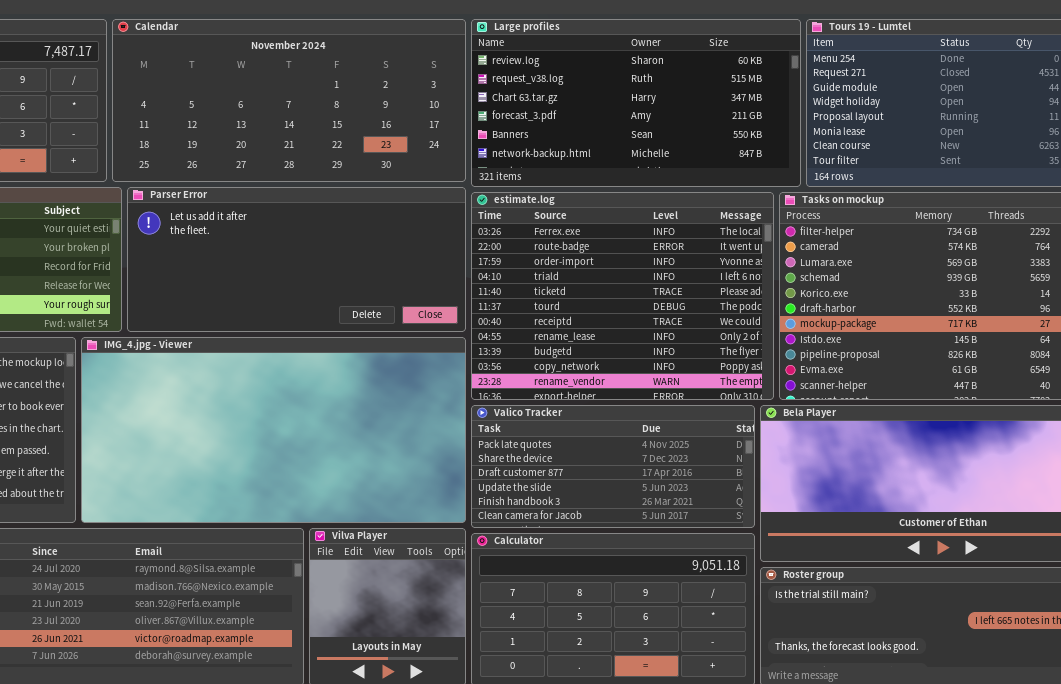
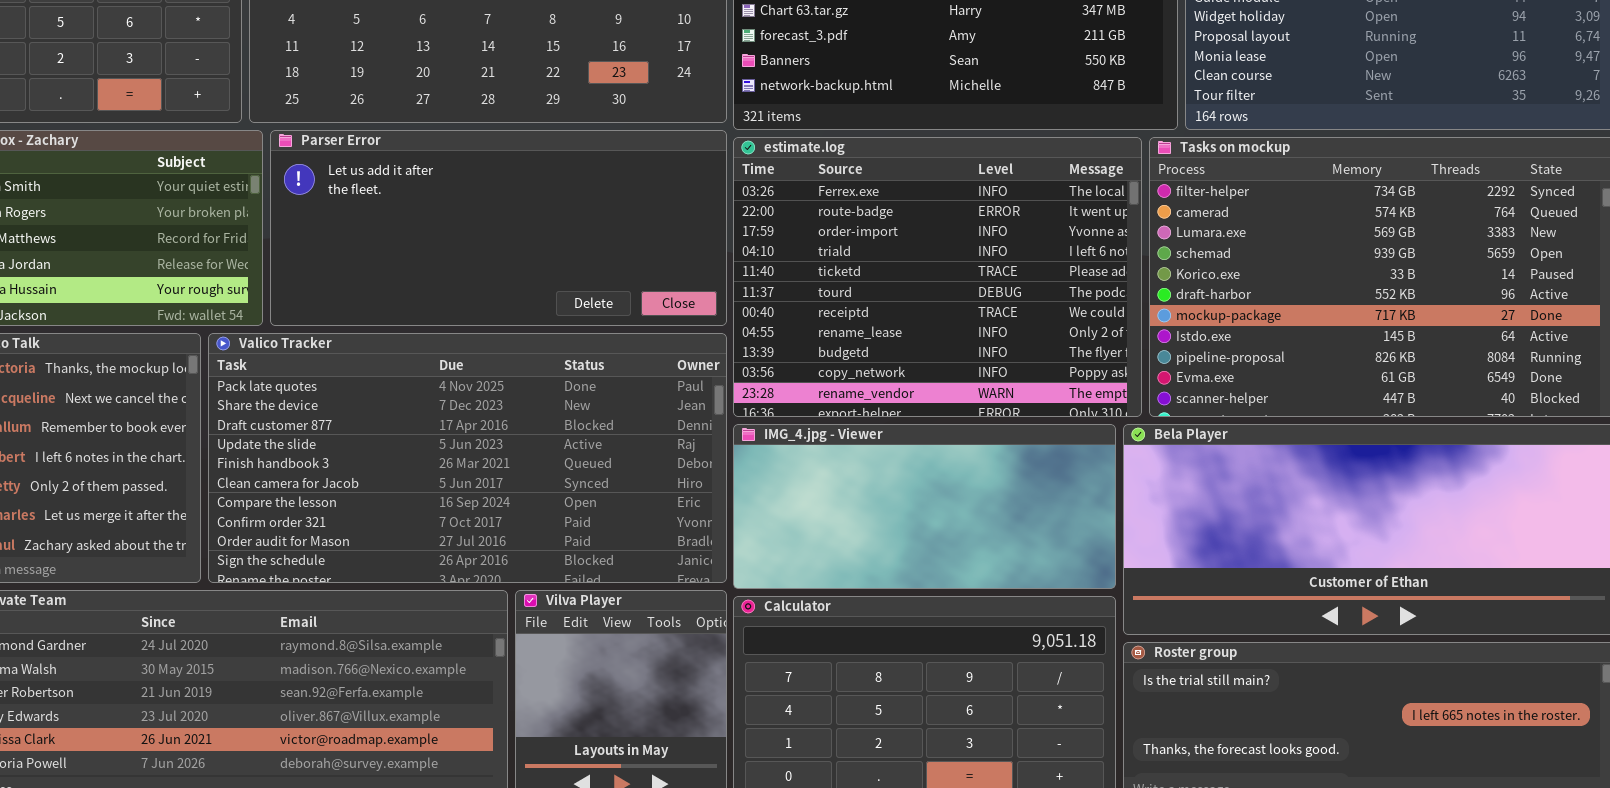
IMG_4.jpg - Viewer: [81,337,466,523] -> [733,424,1116,589], moved, resized
Valico Tracker: [471,405,755,528] -> [208,333,727,583], moved, resized

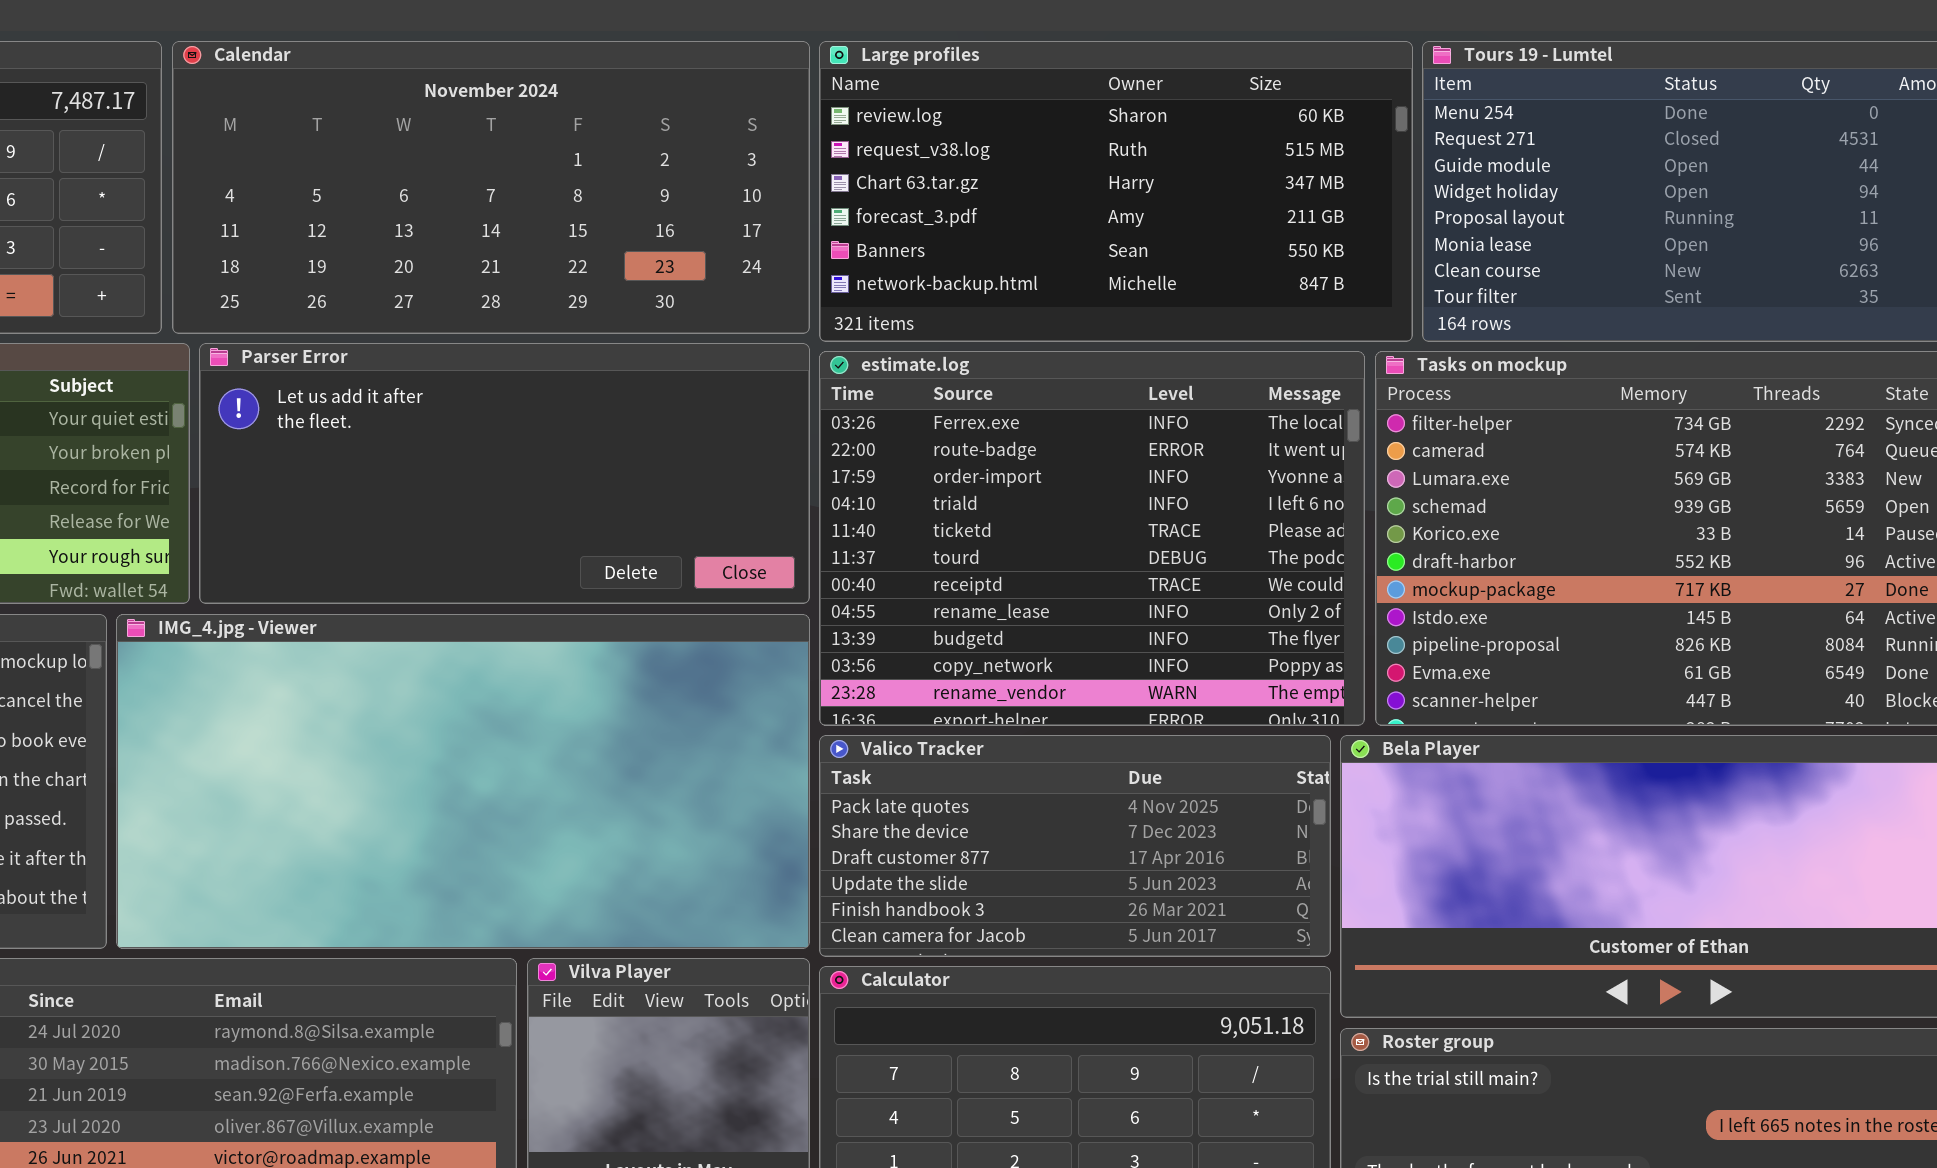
Valico Tracker: [208,333,727,583] -> [819,735,1331,957], moved, resized
IMG_4.jpg - Viewer: [733,424,1116,589] -> [116,614,810,949], moved, resized

